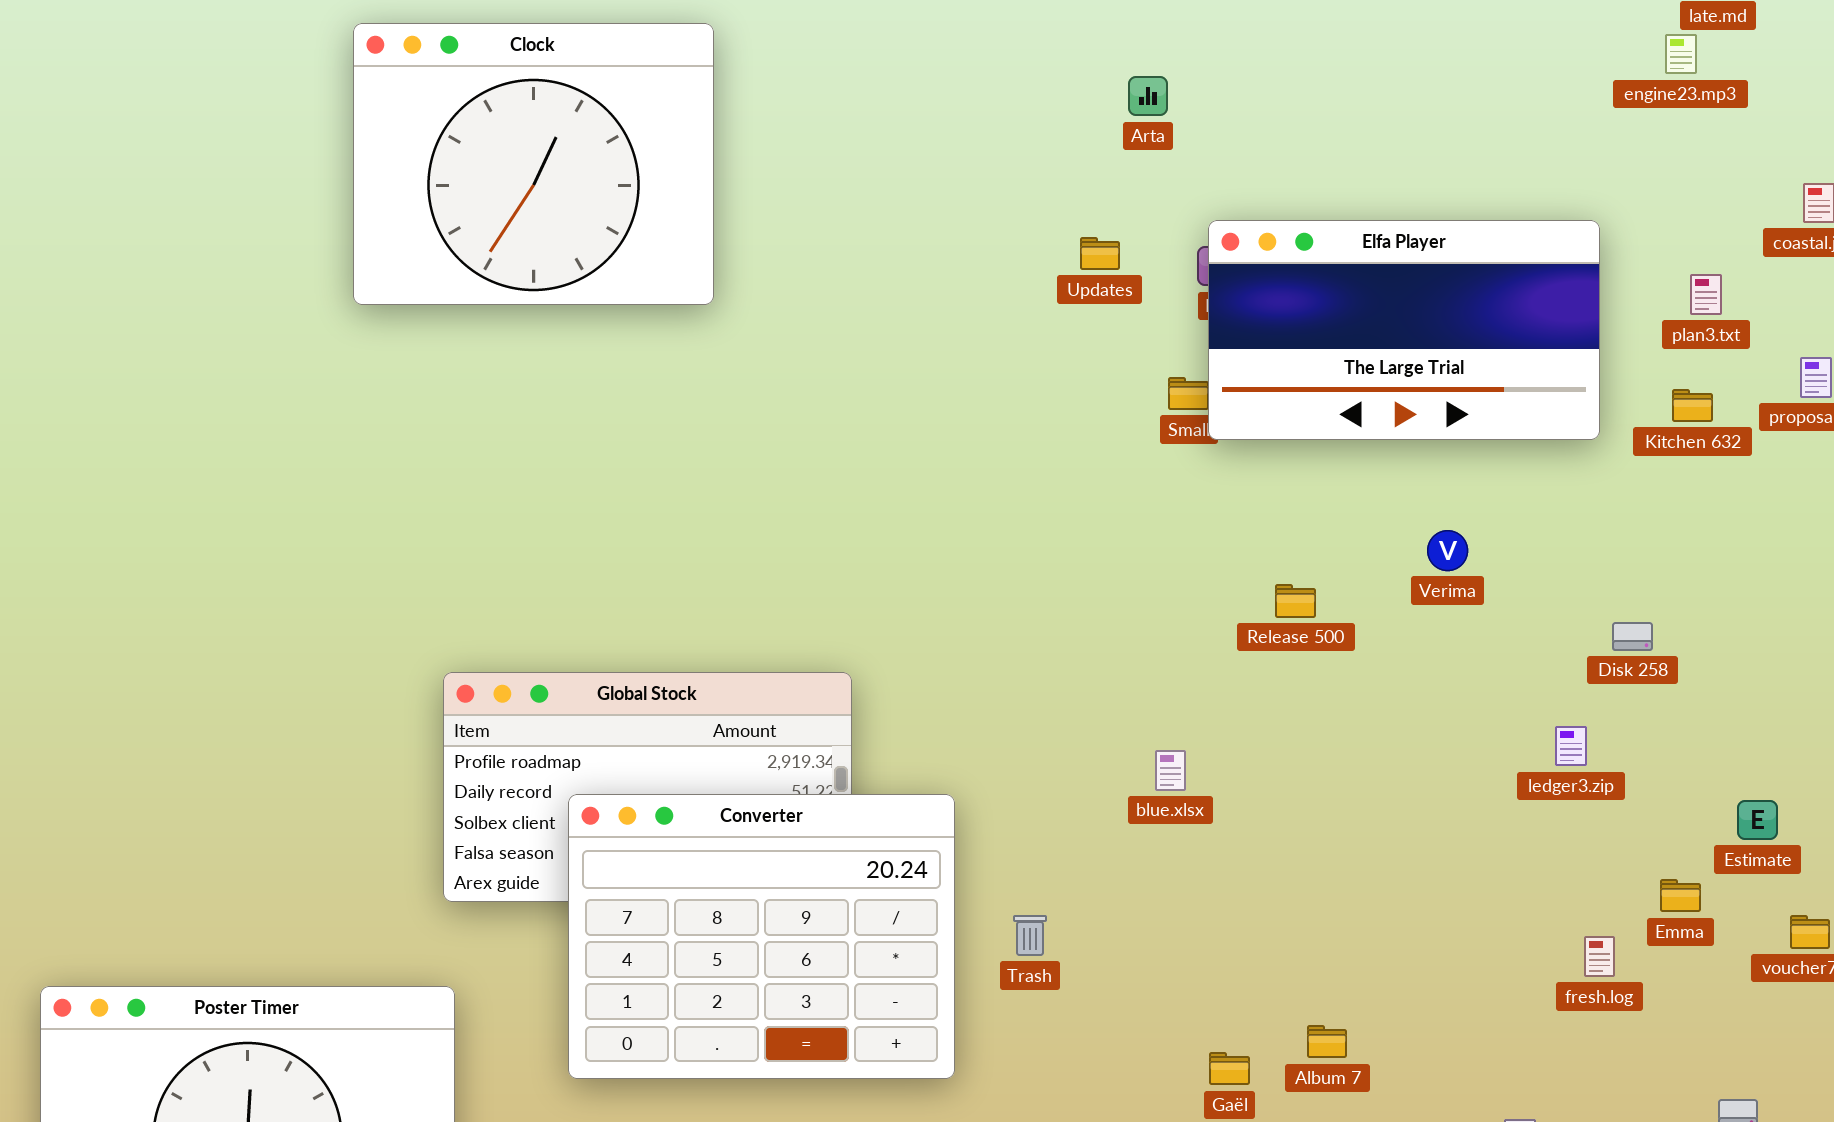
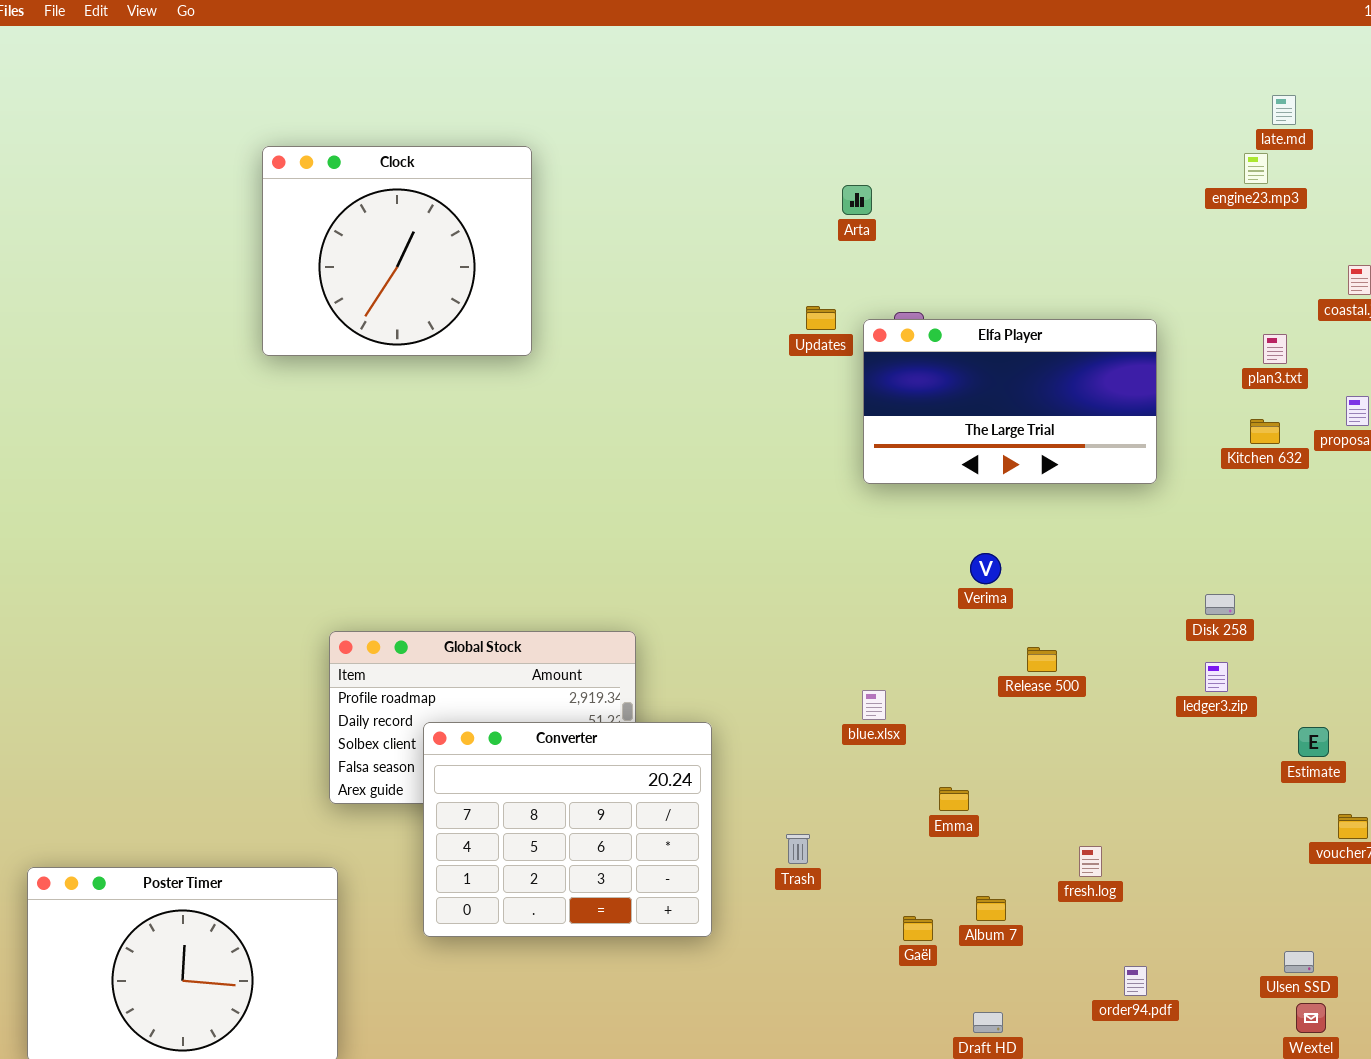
Elfa Player: [1208,220,1600,440] -> [863,319,1157,484], moved
Verima: [1427,530,1468,571] -> [970,553,1001,584], moved
Release 500: [1275,584,1316,618] -> [1027,647,1057,672], moved
ledger3.zip: [1555,726,1587,766] -> [1205,662,1228,692], moved
Emma: [1660,879,1701,912] -> [939,787,969,811], moved
Trash: [1013,915,1047,956] -> [786,834,810,864], moved
fresh.log: [1584,936,1615,977] -> [1079,846,1102,877], moved

